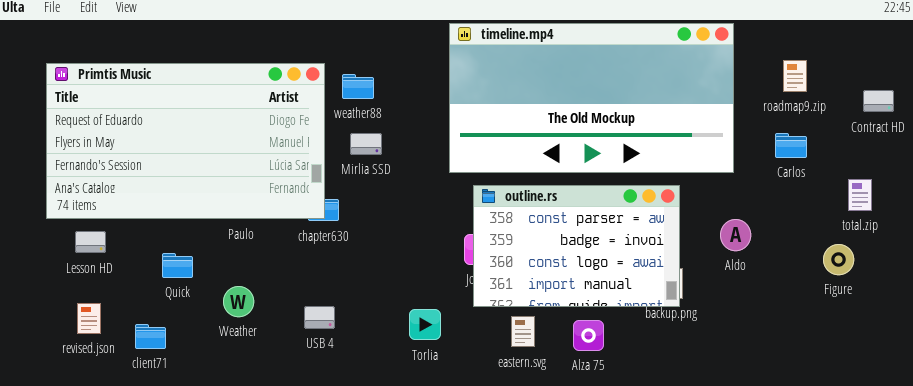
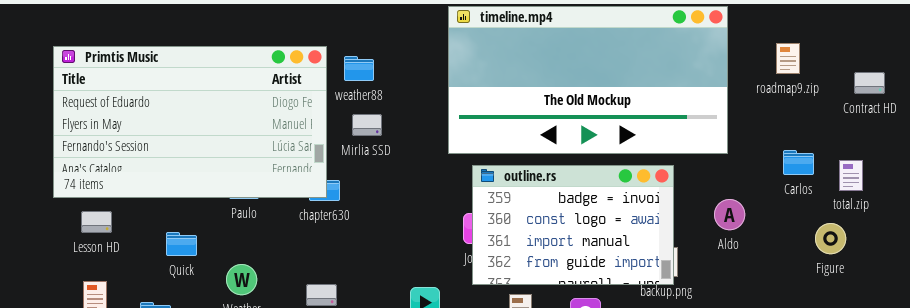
Carlos: [775,133,807,158] -> [783,150,814,175], moved
outline.rs: [473,185,680,307] -> [472,165,674,285], scrolled down 1 row

